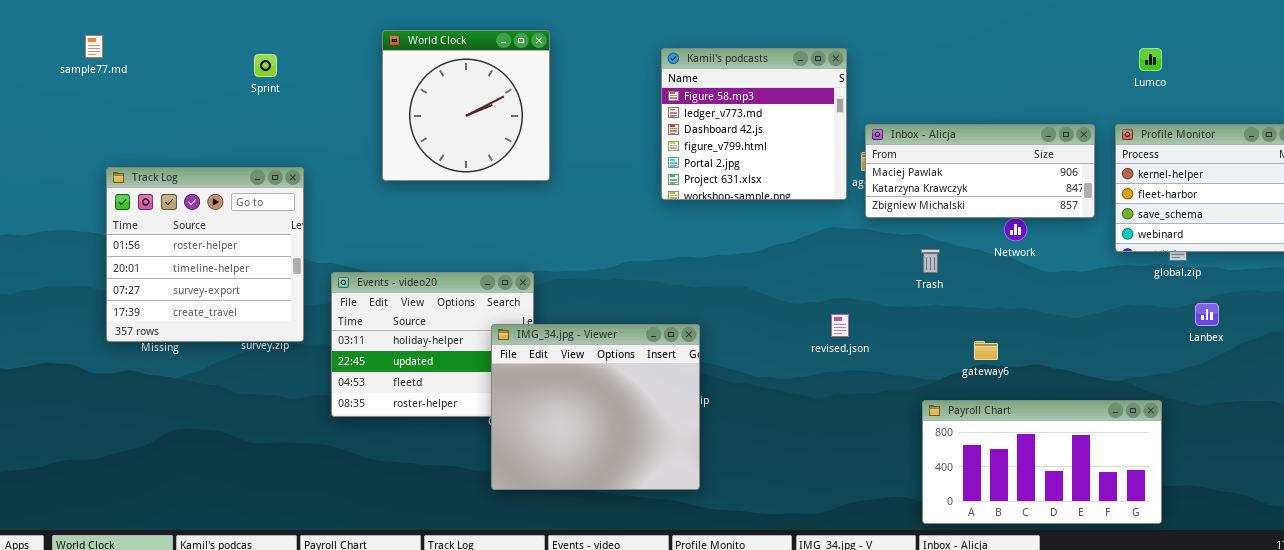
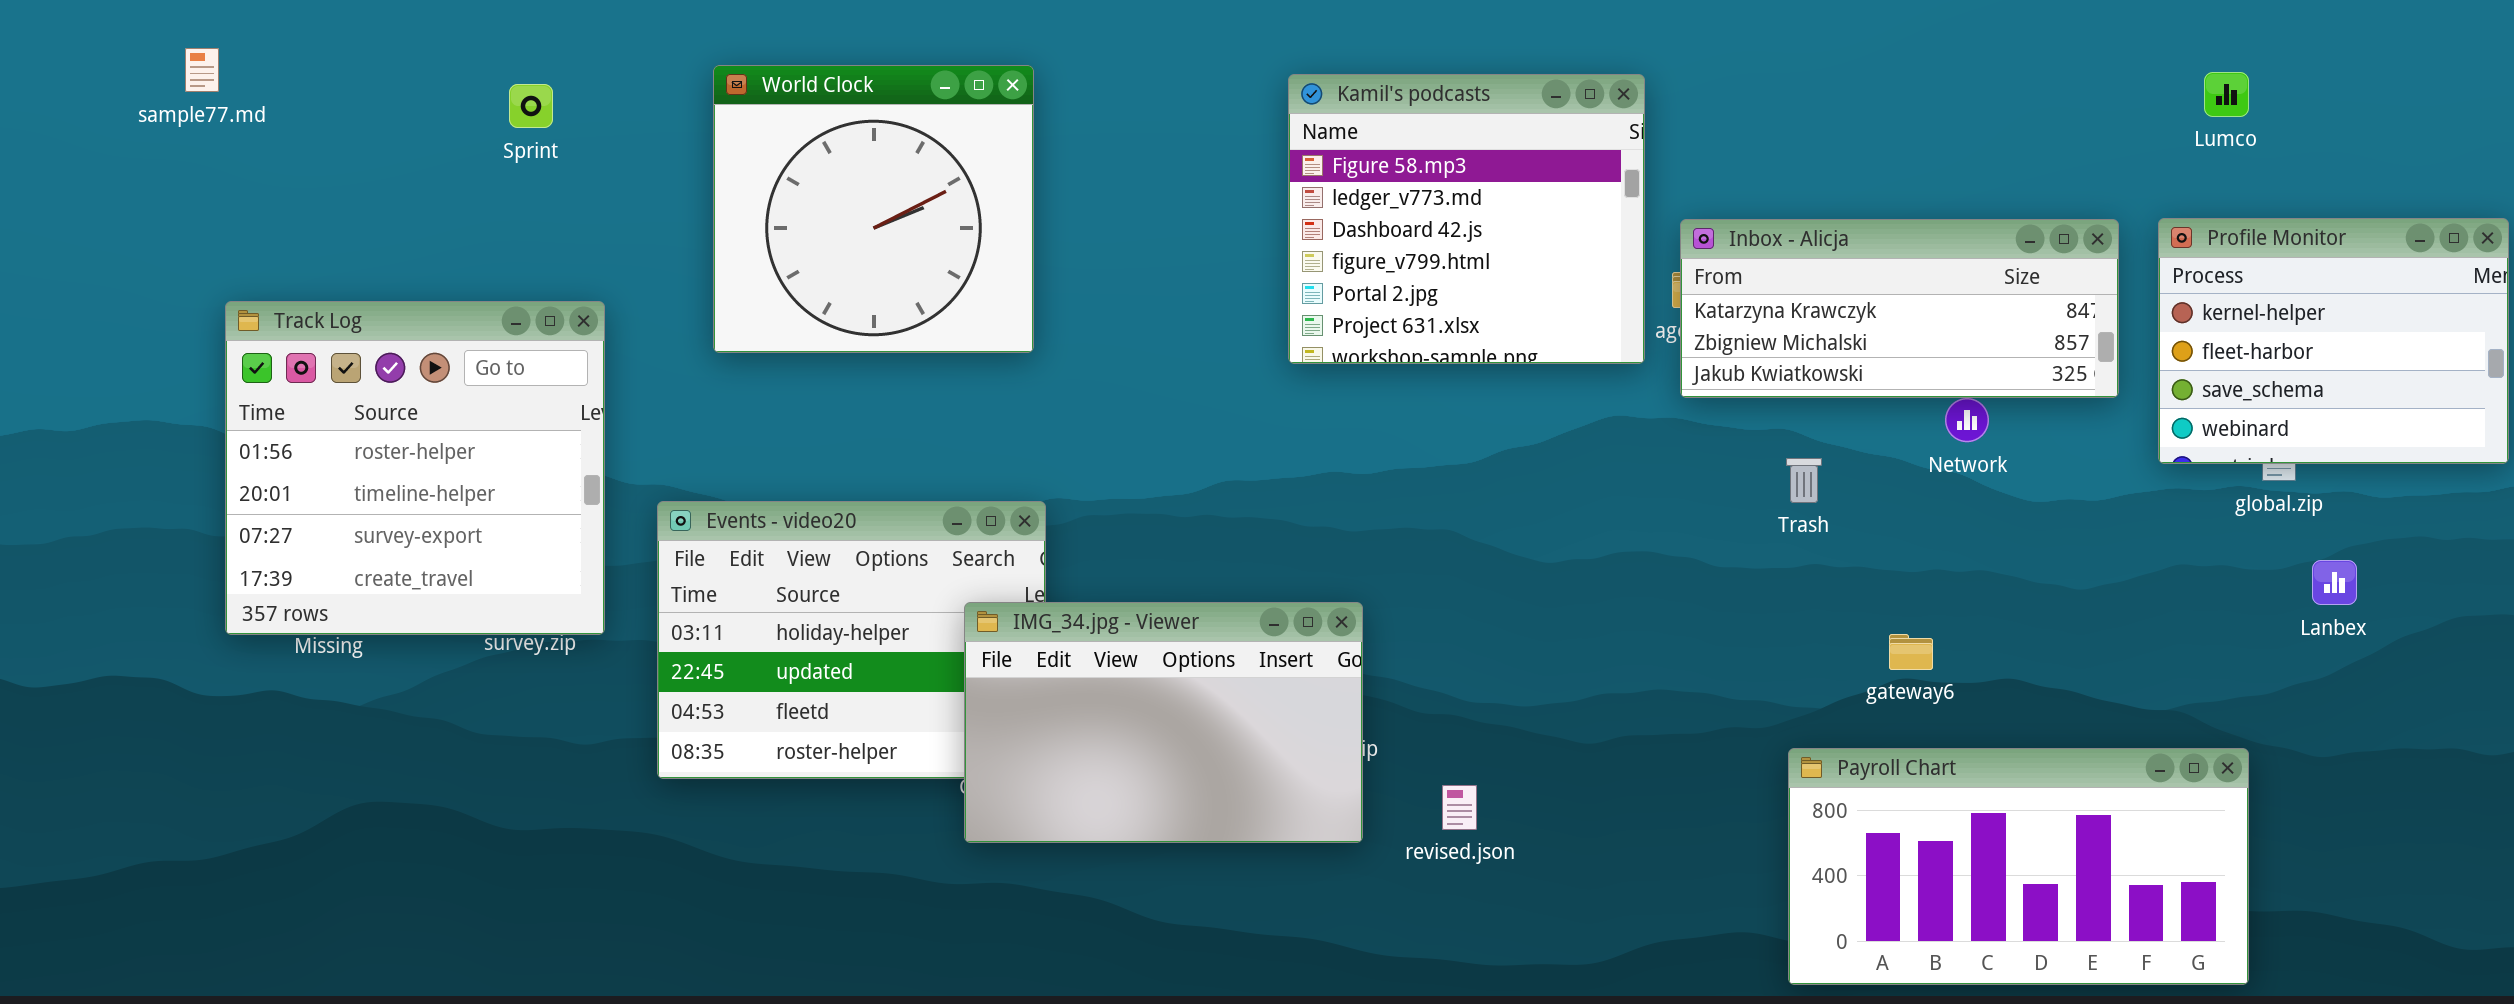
World Clock: [382,30,550,181] -> [713,65,1034,353], moved
Inbox - Alicja: [865,124,1095,218] -> [1680,219,2119,398], scrolled down 1 row
revised.json: [831,314,849,337] -> [1442,785,1477,830], moved
IMG_34.jpg - Viewer: [491,324,700,490] -> [964,602,1363,843], resized

